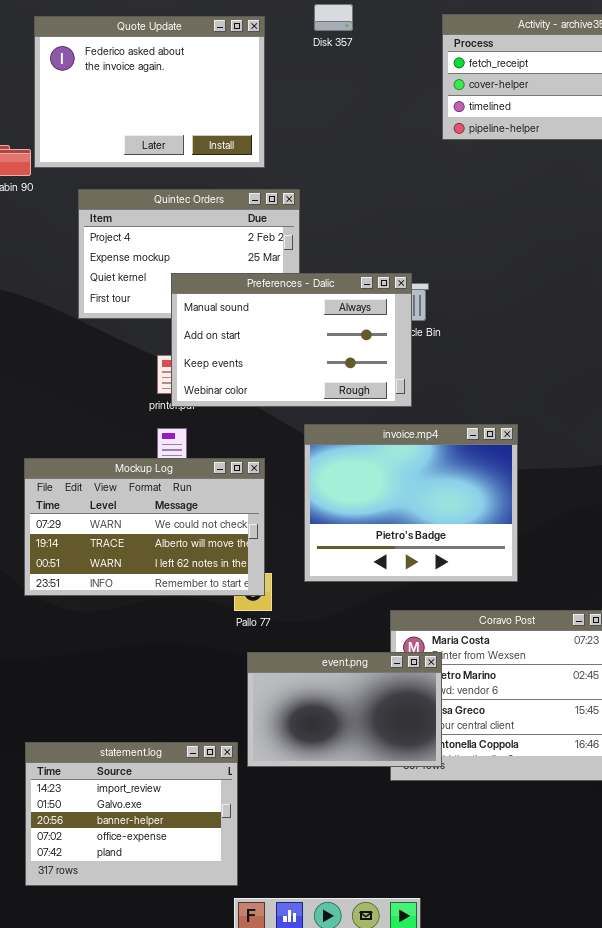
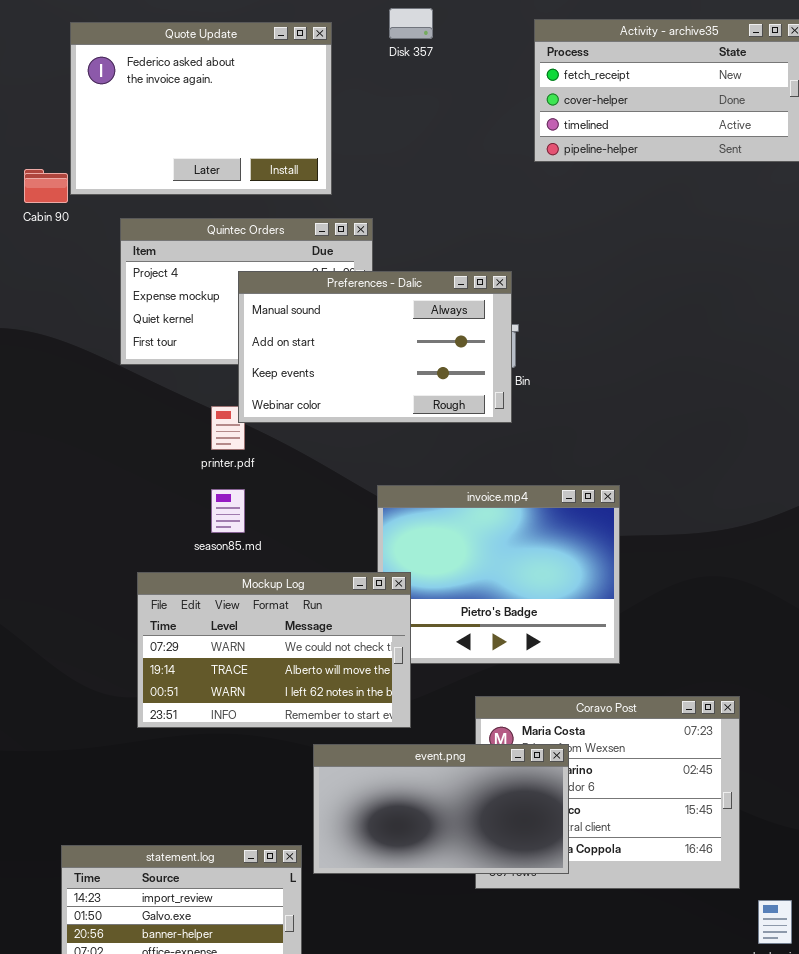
Preferences - Dalic: [171,273,412,407] -> [238,271,512,423], moved
Mockup Log: [24,458,265,596] -> [137,572,411,728], moved
event.png: [247,652,442,767] -> [313,744,569,874], resized

